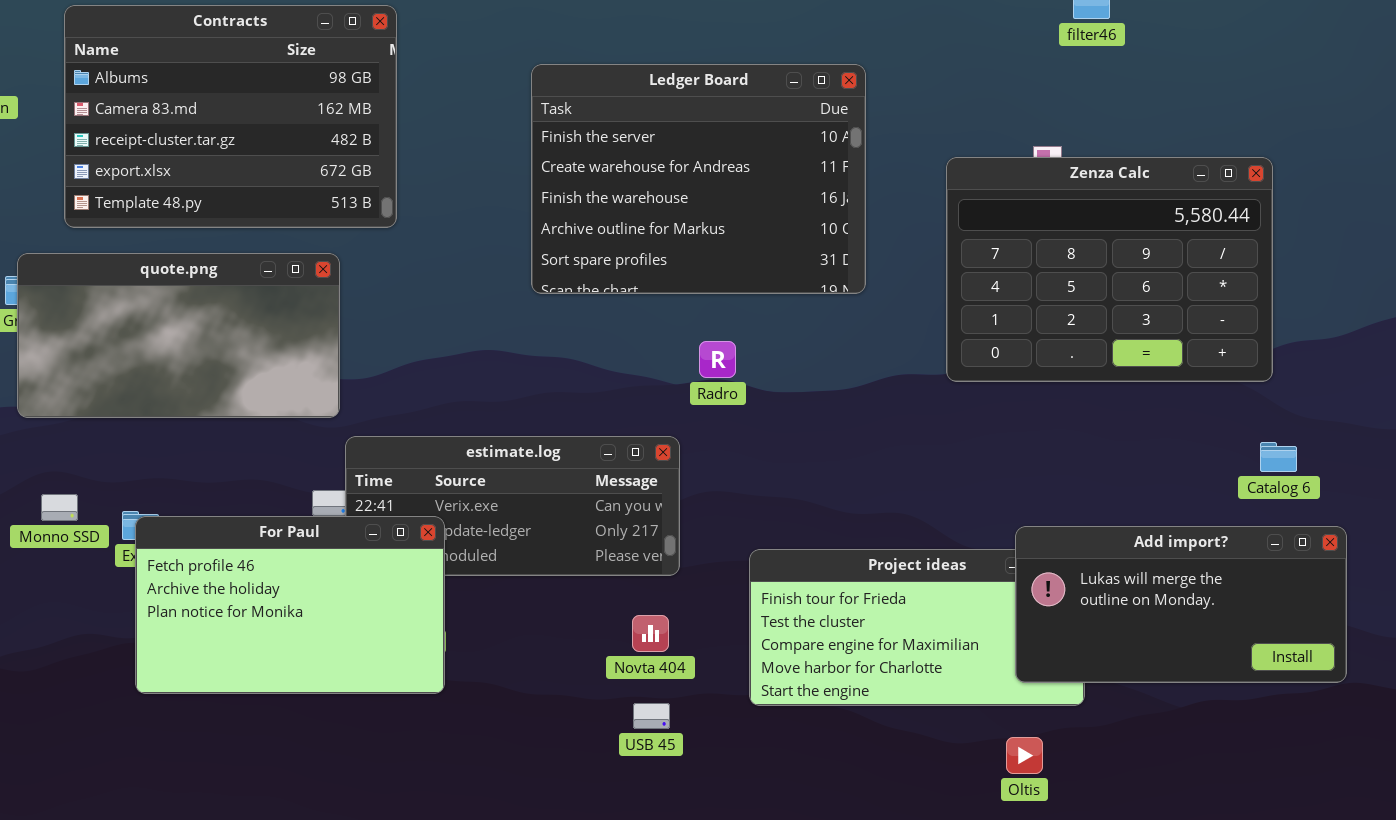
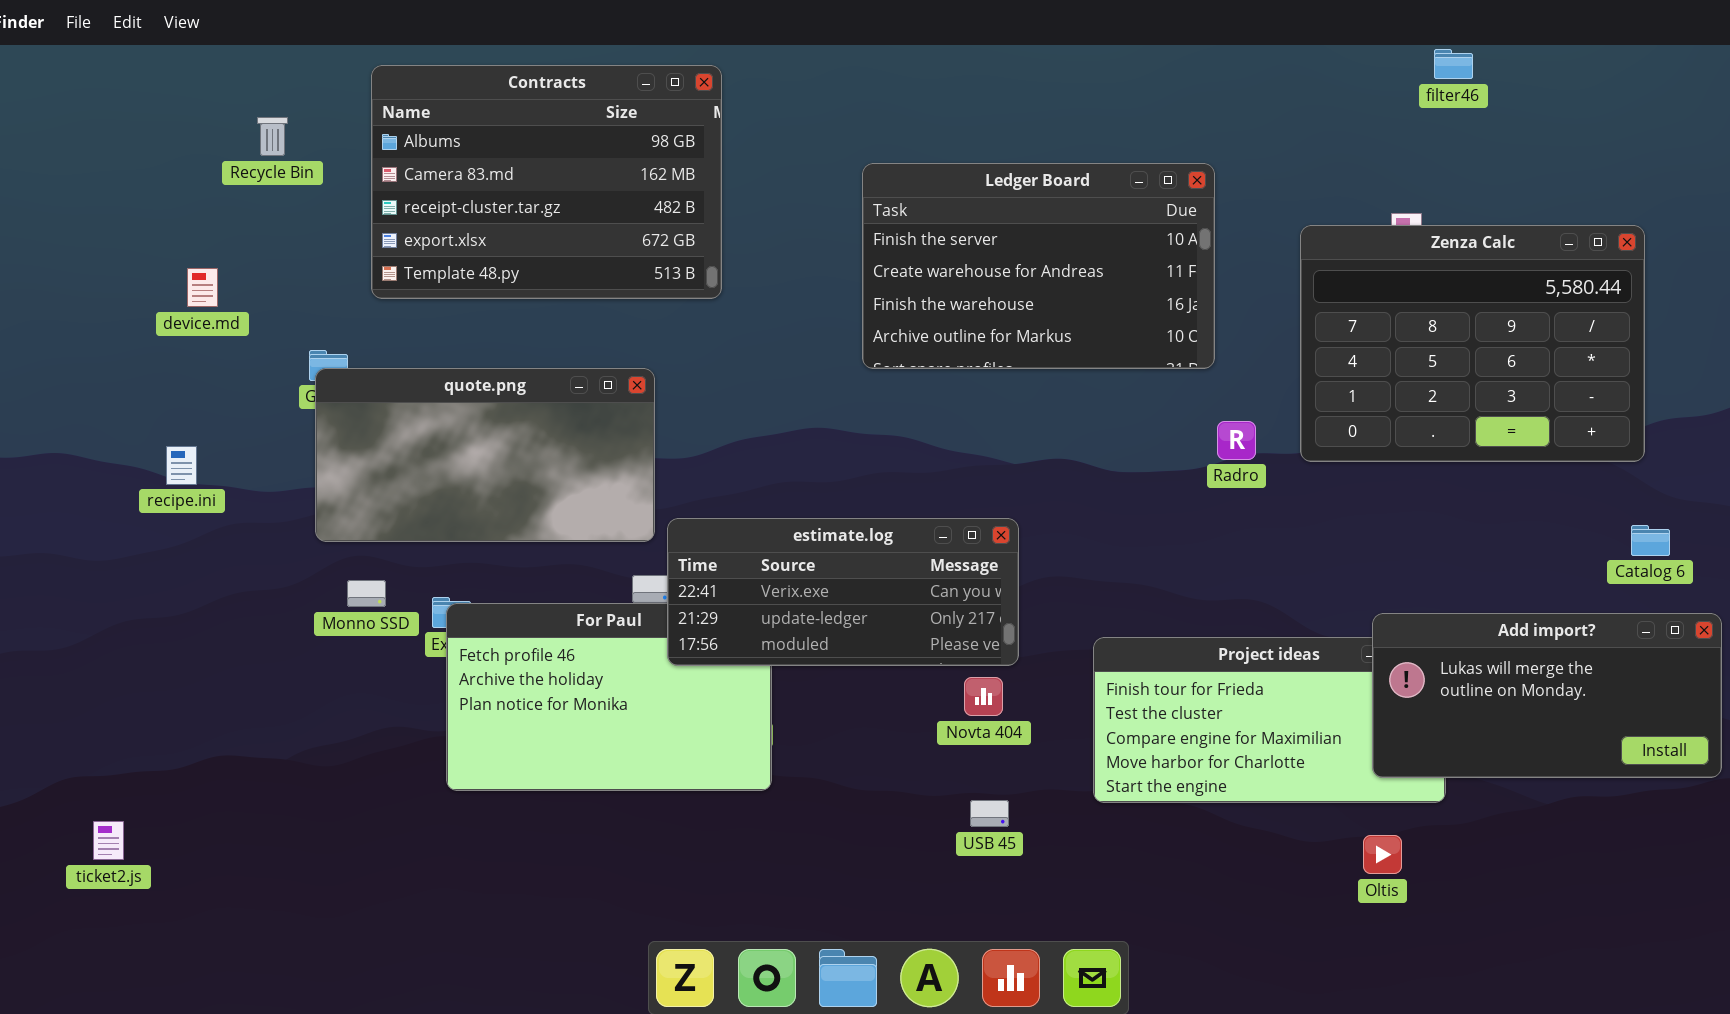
Ledger Board: [531,64,866,294] -> [862,163,1215,369], resized
quote.png: [17,253,340,418] -> [315,368,655,542], moved
Radro: [699,341,736,378] -> [1217,421,1256,460], moved
estimate.log: [345,436,680,576] -> [667,518,1019,666], raised
Novta 404: [632,615,669,652] -> [964,677,1003,716], moved

